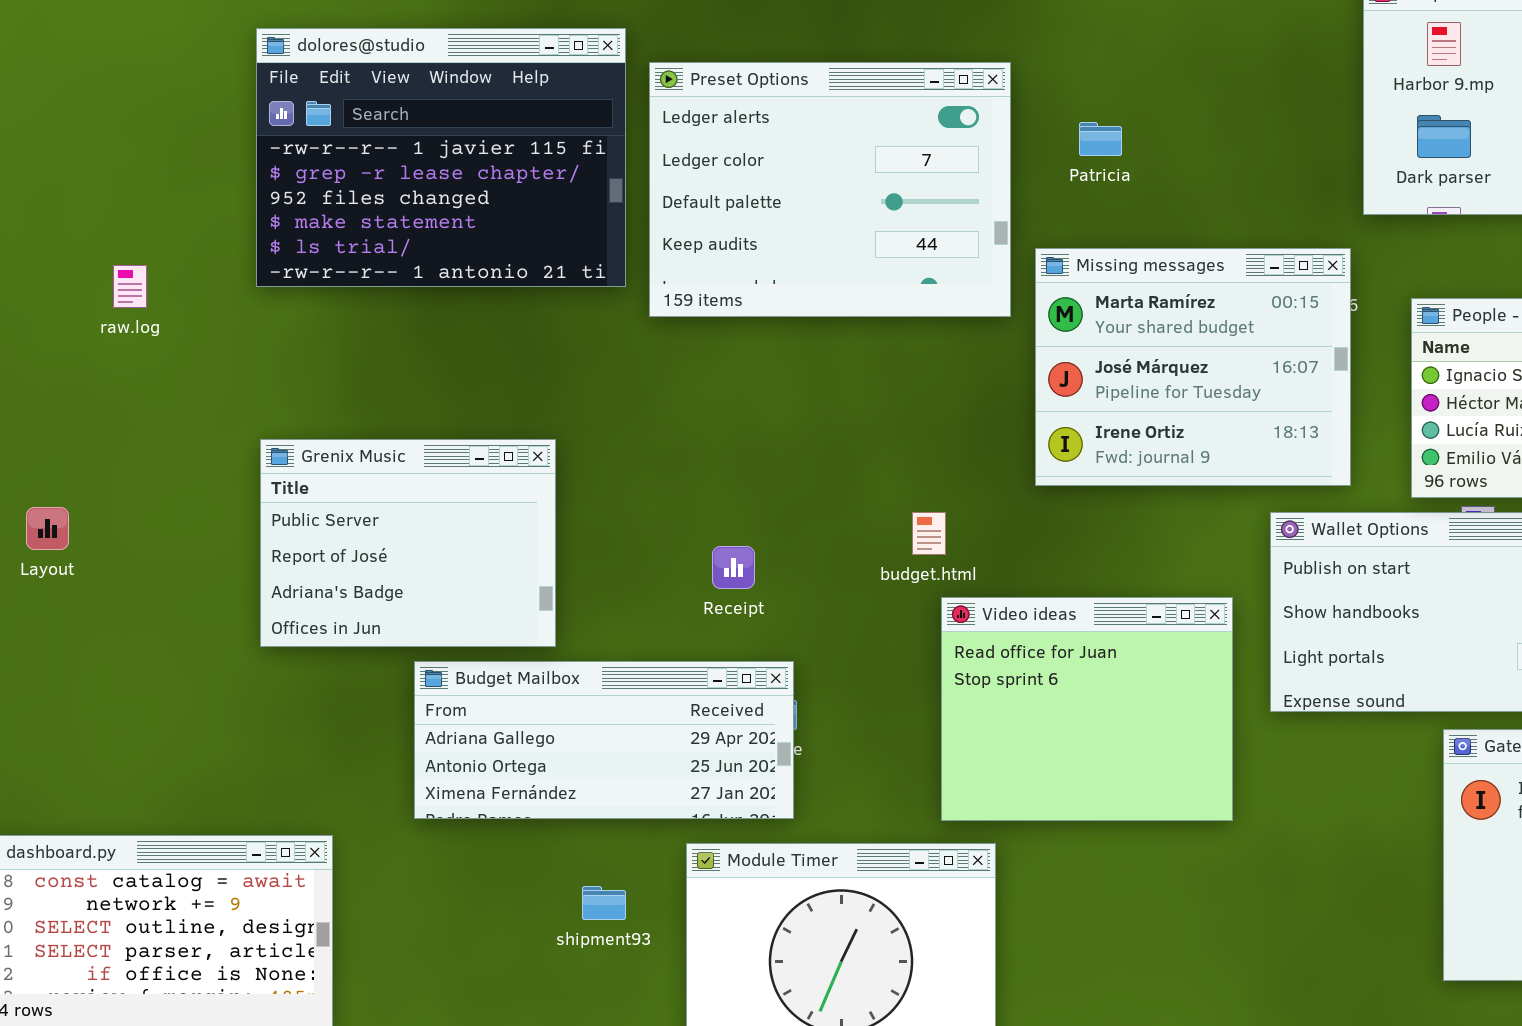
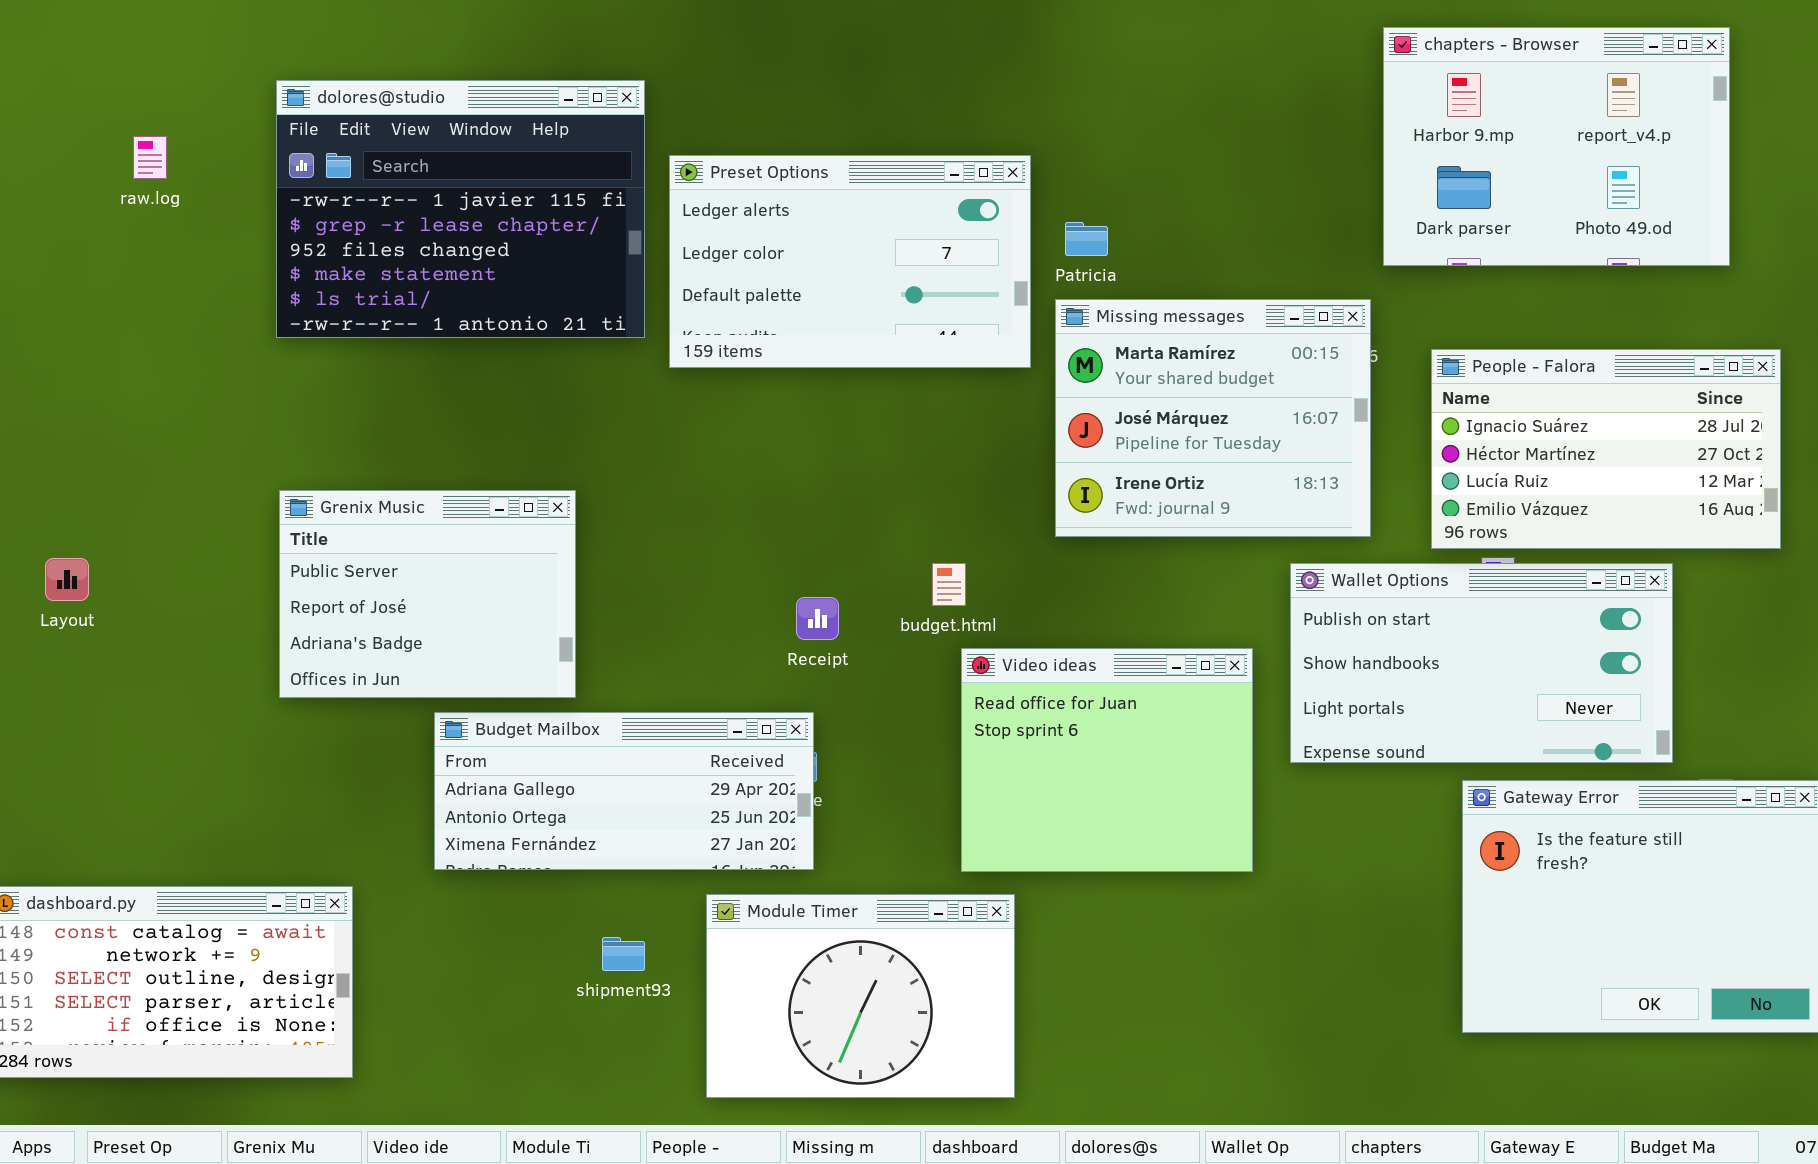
Preset Options: [649,62,1011,317] -> [669,155,1031,368], resized
Patricia: [1079,122,1122,156] -> [1065,222,1108,256], moved
raw.log: [113,265,147,308] -> [133,136,167,179], moved
Receipt: [712,546,755,589] -> [796,597,839,640], moved

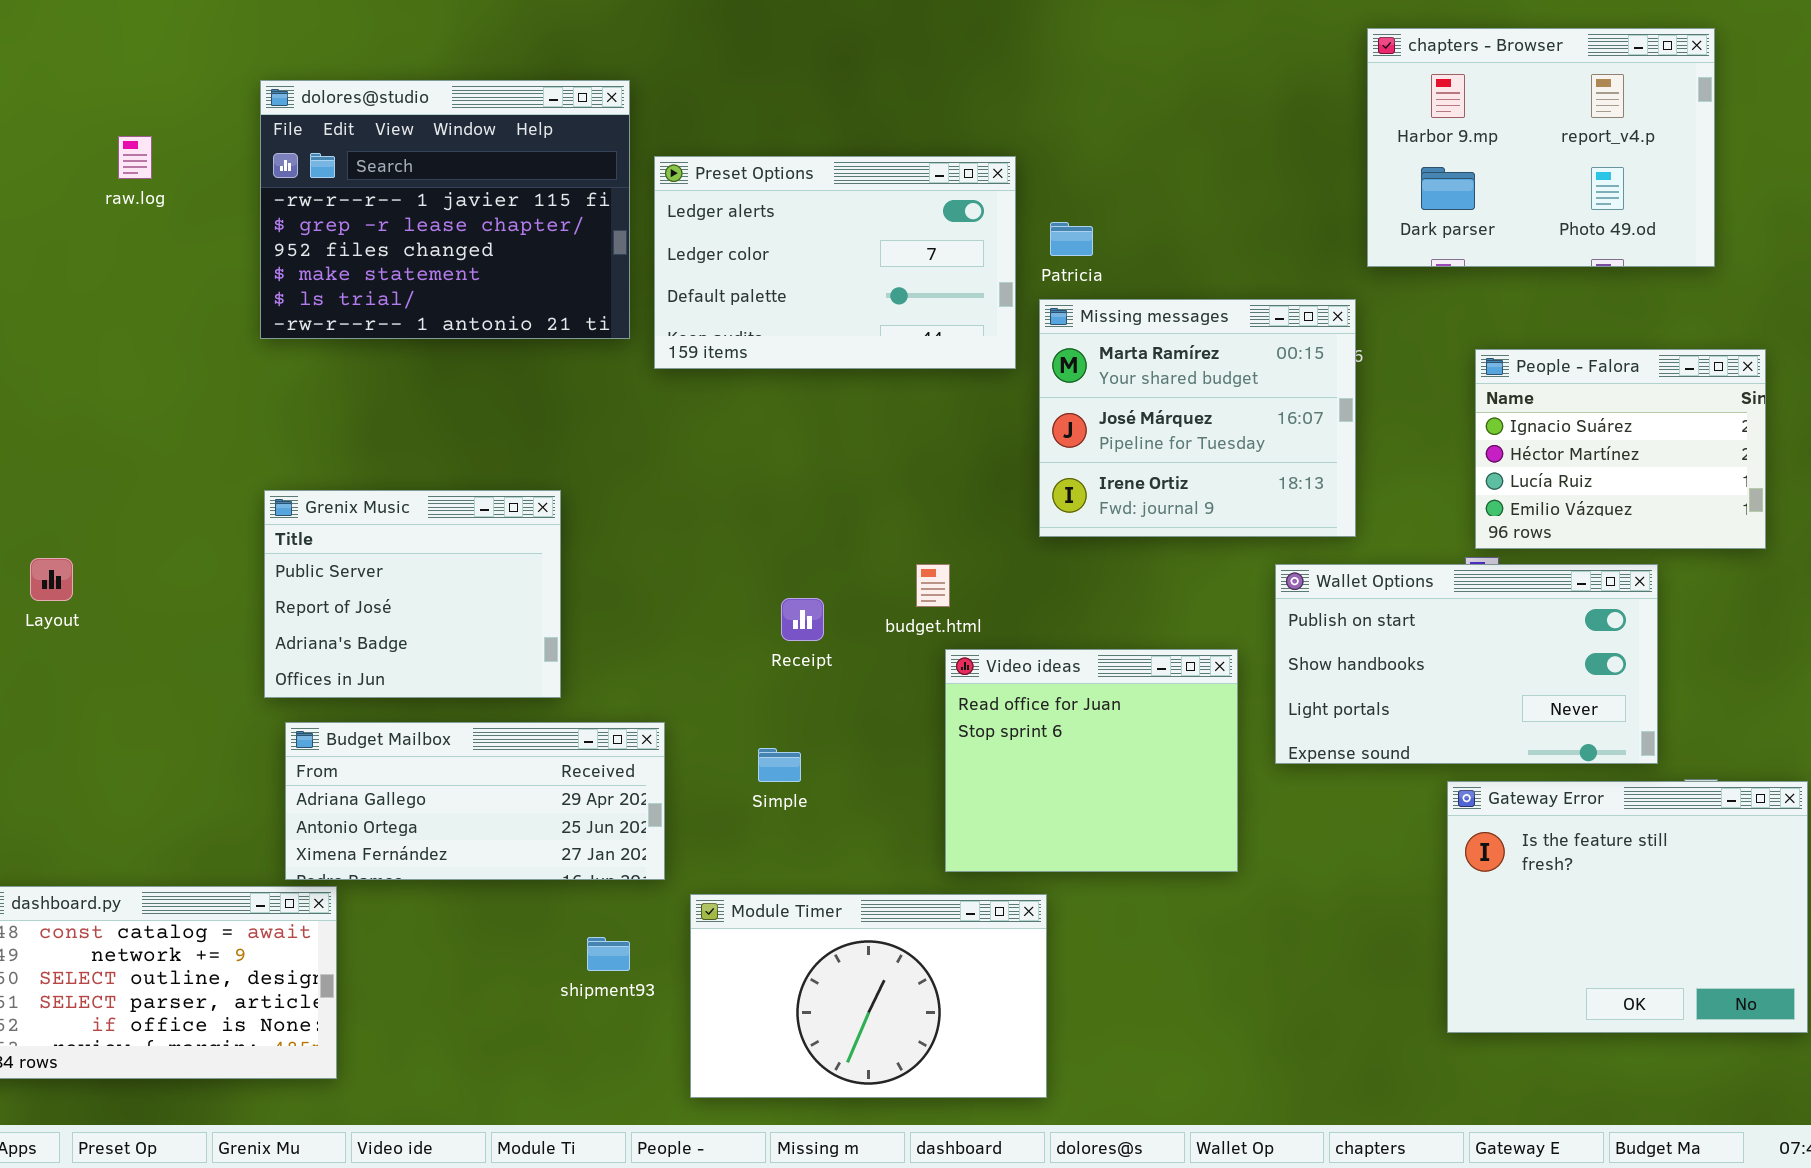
People - Falora: [1431,349,1781,549] -> [1475,349,1766,549], resized
Budget Mailbox: [434,712,814,870] -> [285,722,665,880], moved
Module Timer: [706,894,1015,1098] -> [690,894,1047,1098], resized

